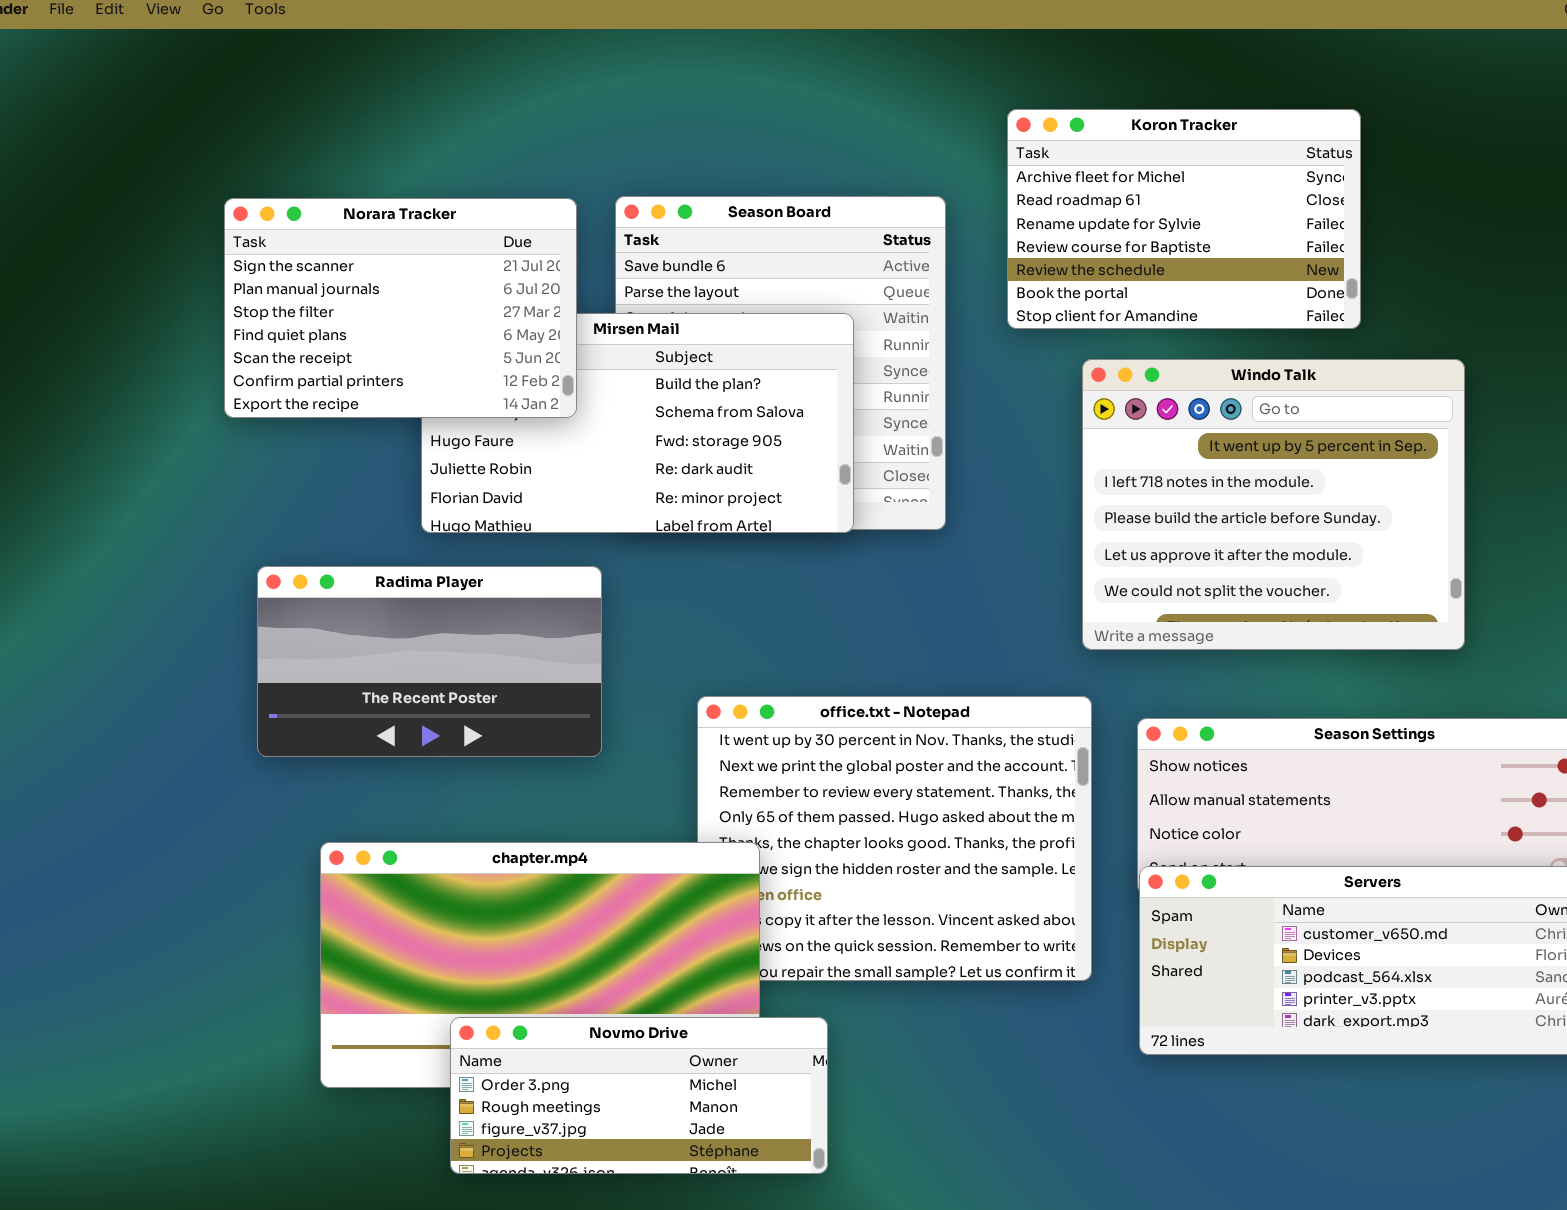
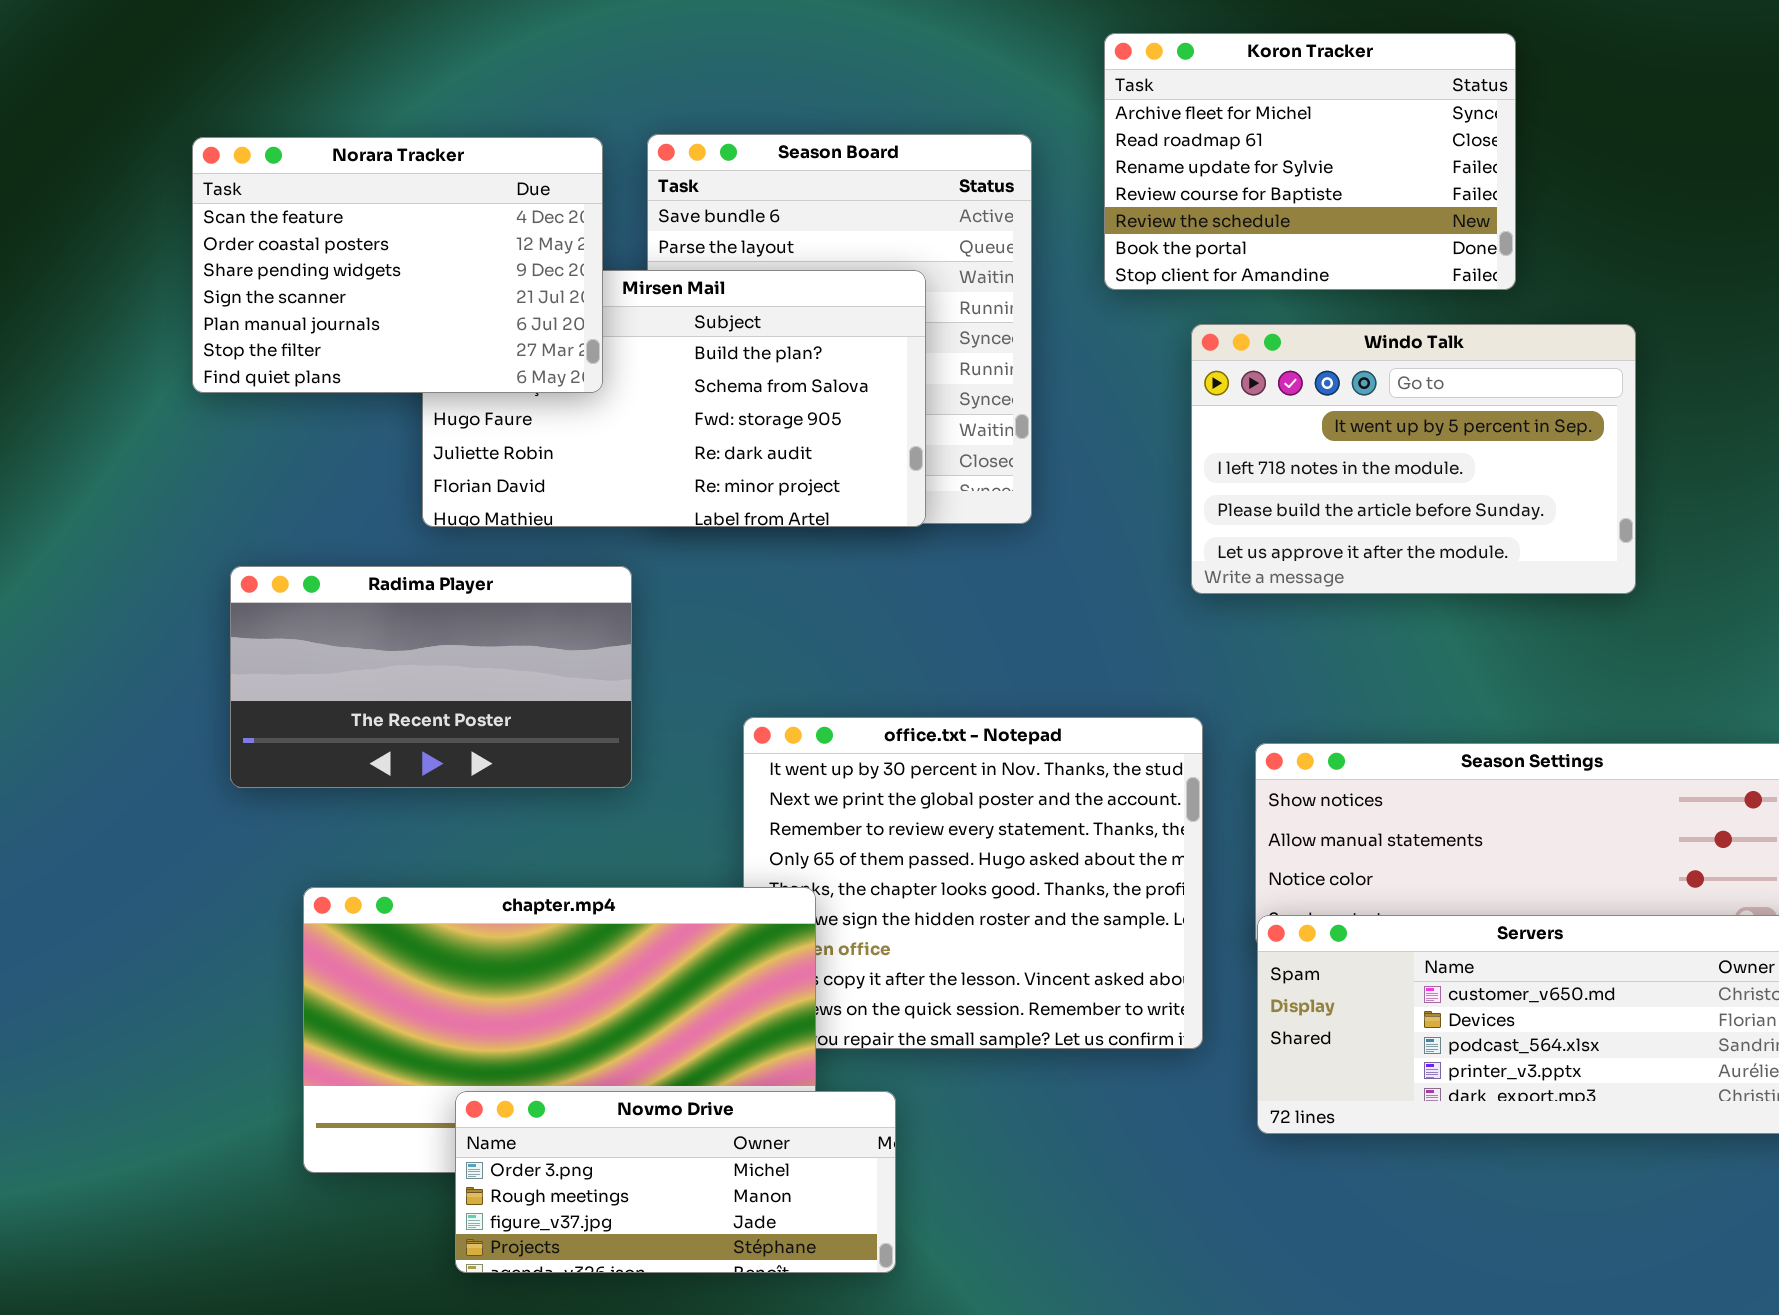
Norara Tracker: [224,198,577,418] -> [192,137,603,393], scrolled up 3 rows
Windo Talk: [1082,359,1465,650] -> [1191,324,1636,594], resized

